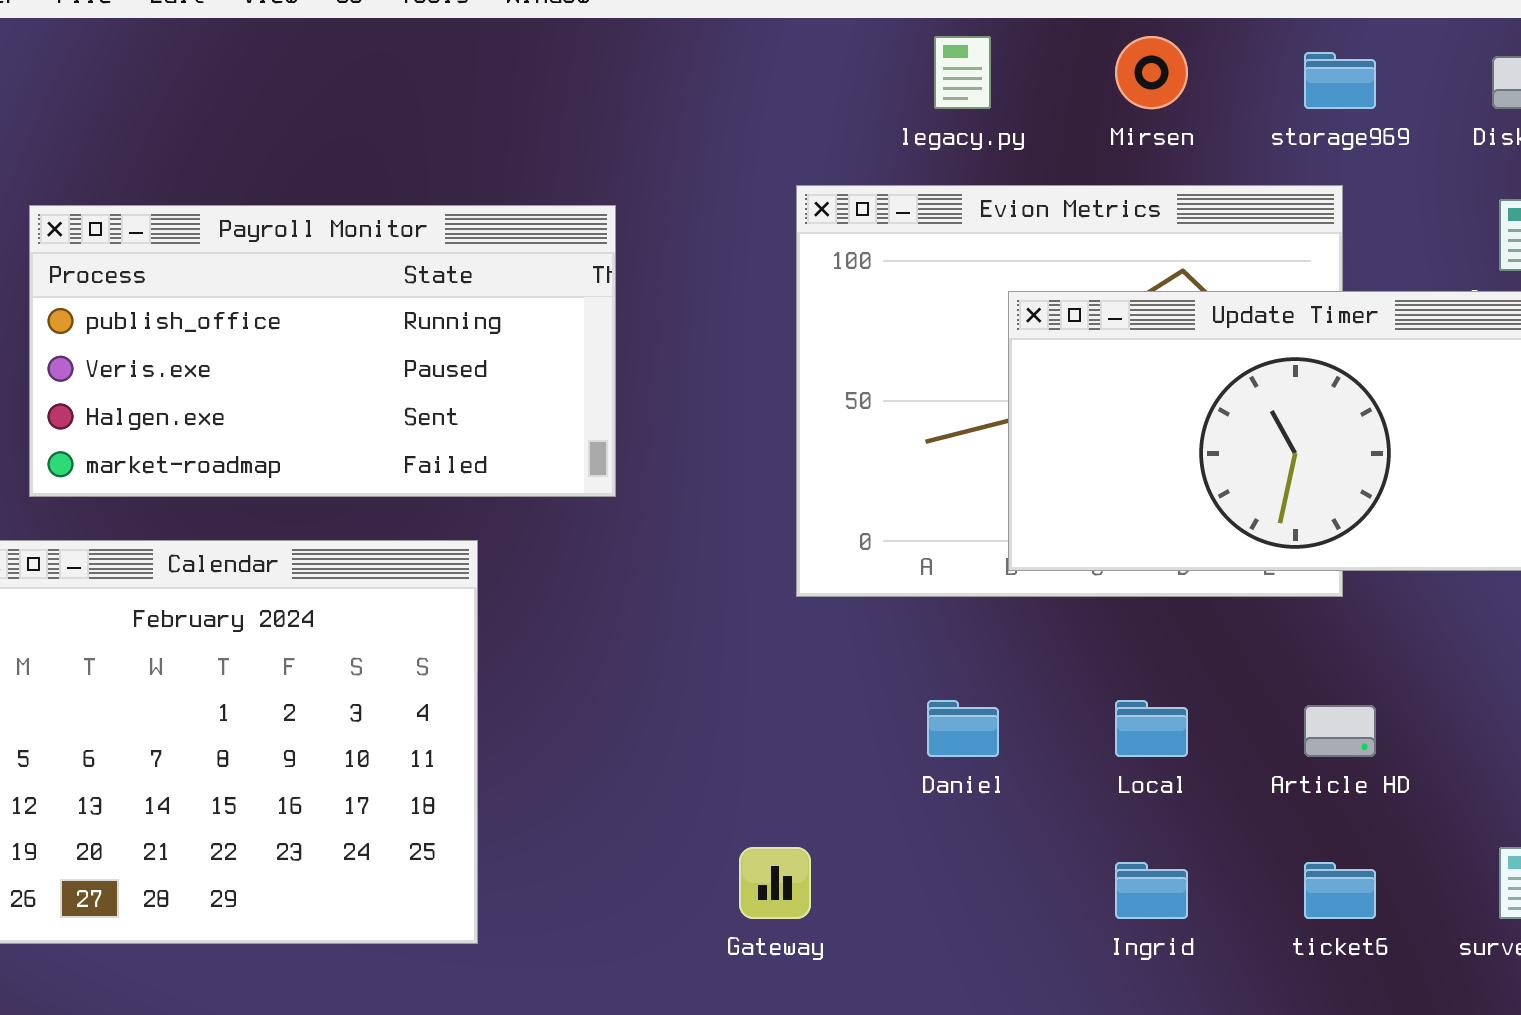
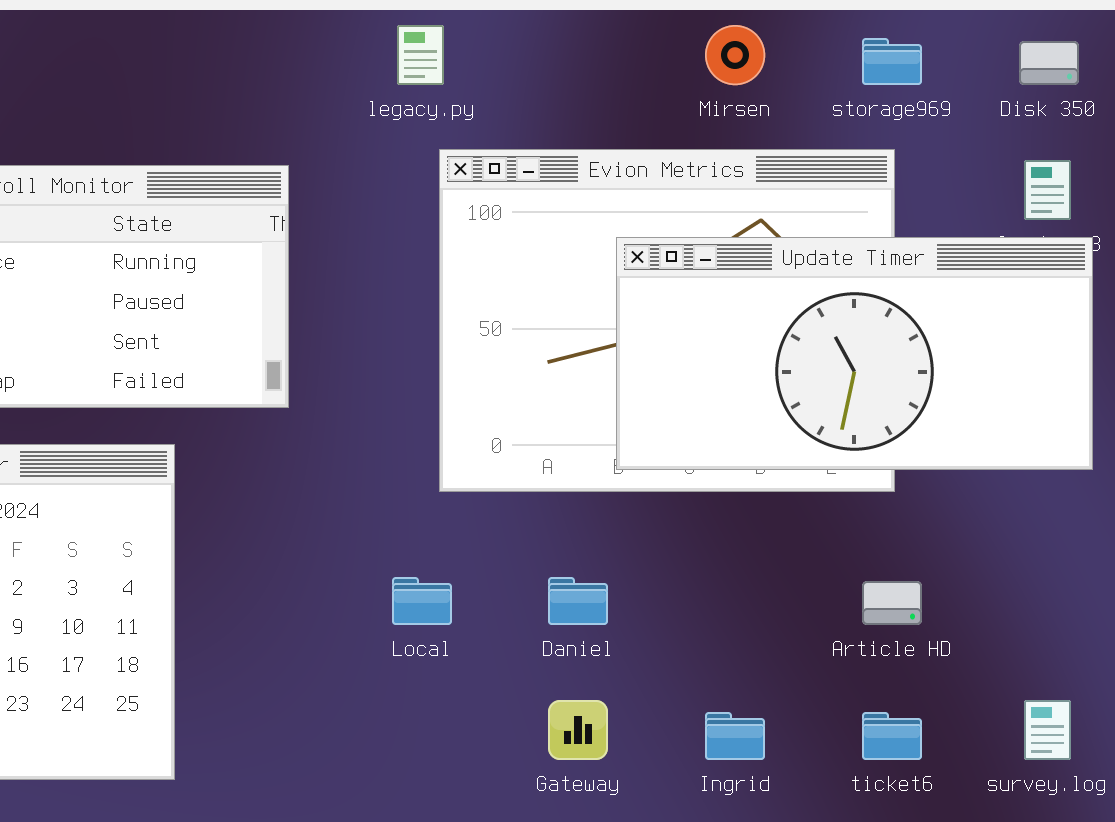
legacy.py: [934,36,991,109] -> [397,25,444,85], moved
Local: [1115,700,1188,757] -> [392,577,452,625], moved
Gateway: [739,847,811,919] -> [548,700,608,760], moved

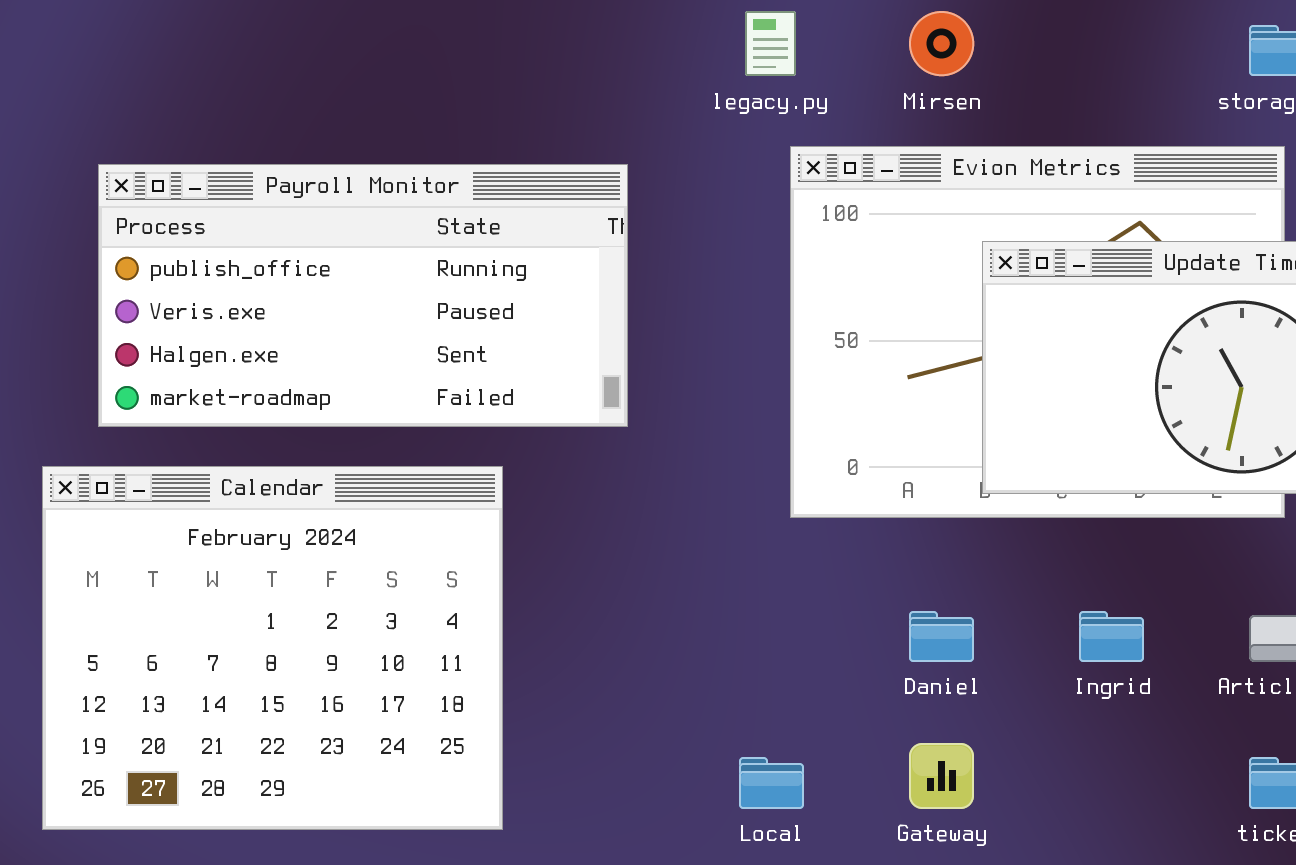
Mirsen: [705,25,765,85] -> [909,11,974,76], moved
Local: [392,577,452,625] -> [739,757,804,809], moved
Ingrid: [705,712,765,760] -> [1079,611,1144,662], moved

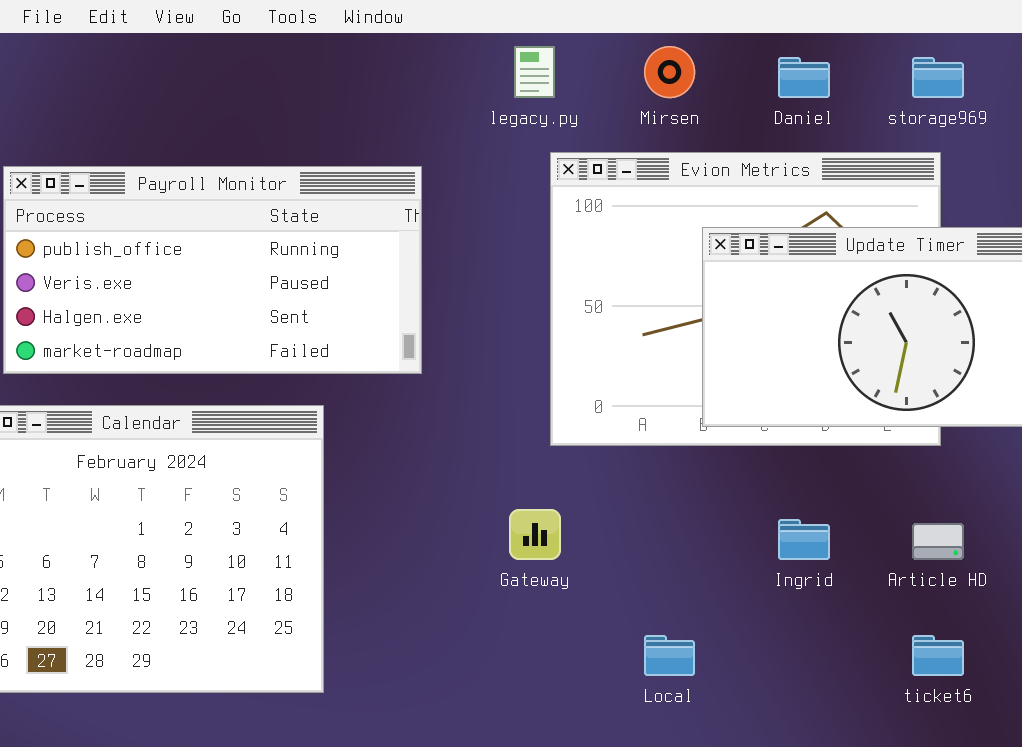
Daniel: [909,611,974,662] -> [778,57,830,98], moved
Gateway: [909,743,974,809] -> [509,509,561,560], moved
Local: [739,757,804,809] -> [644,635,695,676], moved

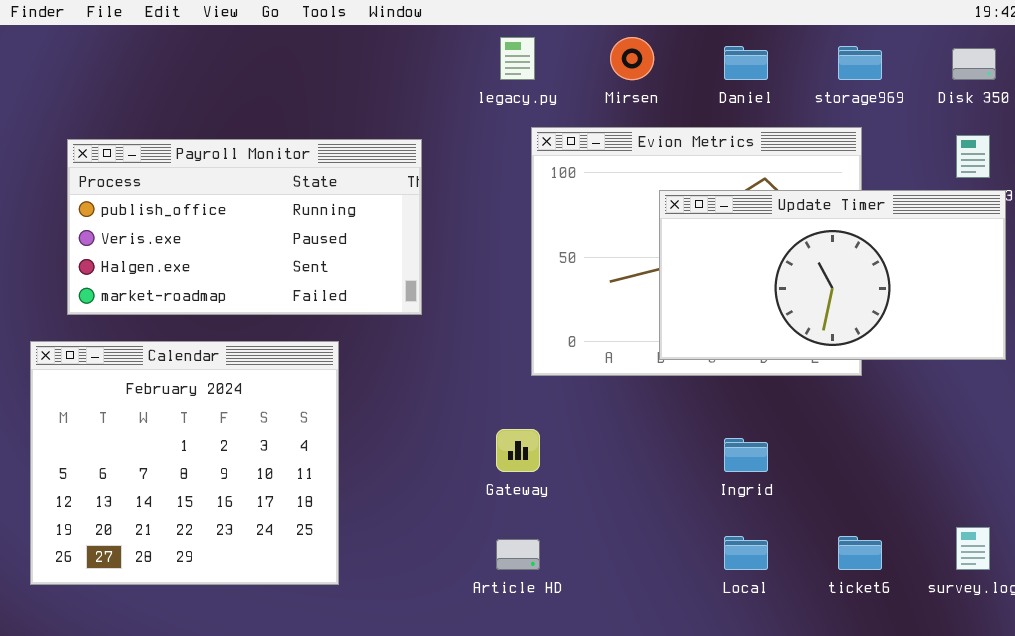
Article HD: [912,523,964,560] -> [496,539,540,570], moved
Local: [644,635,695,676] -> [724,536,768,570], moved

